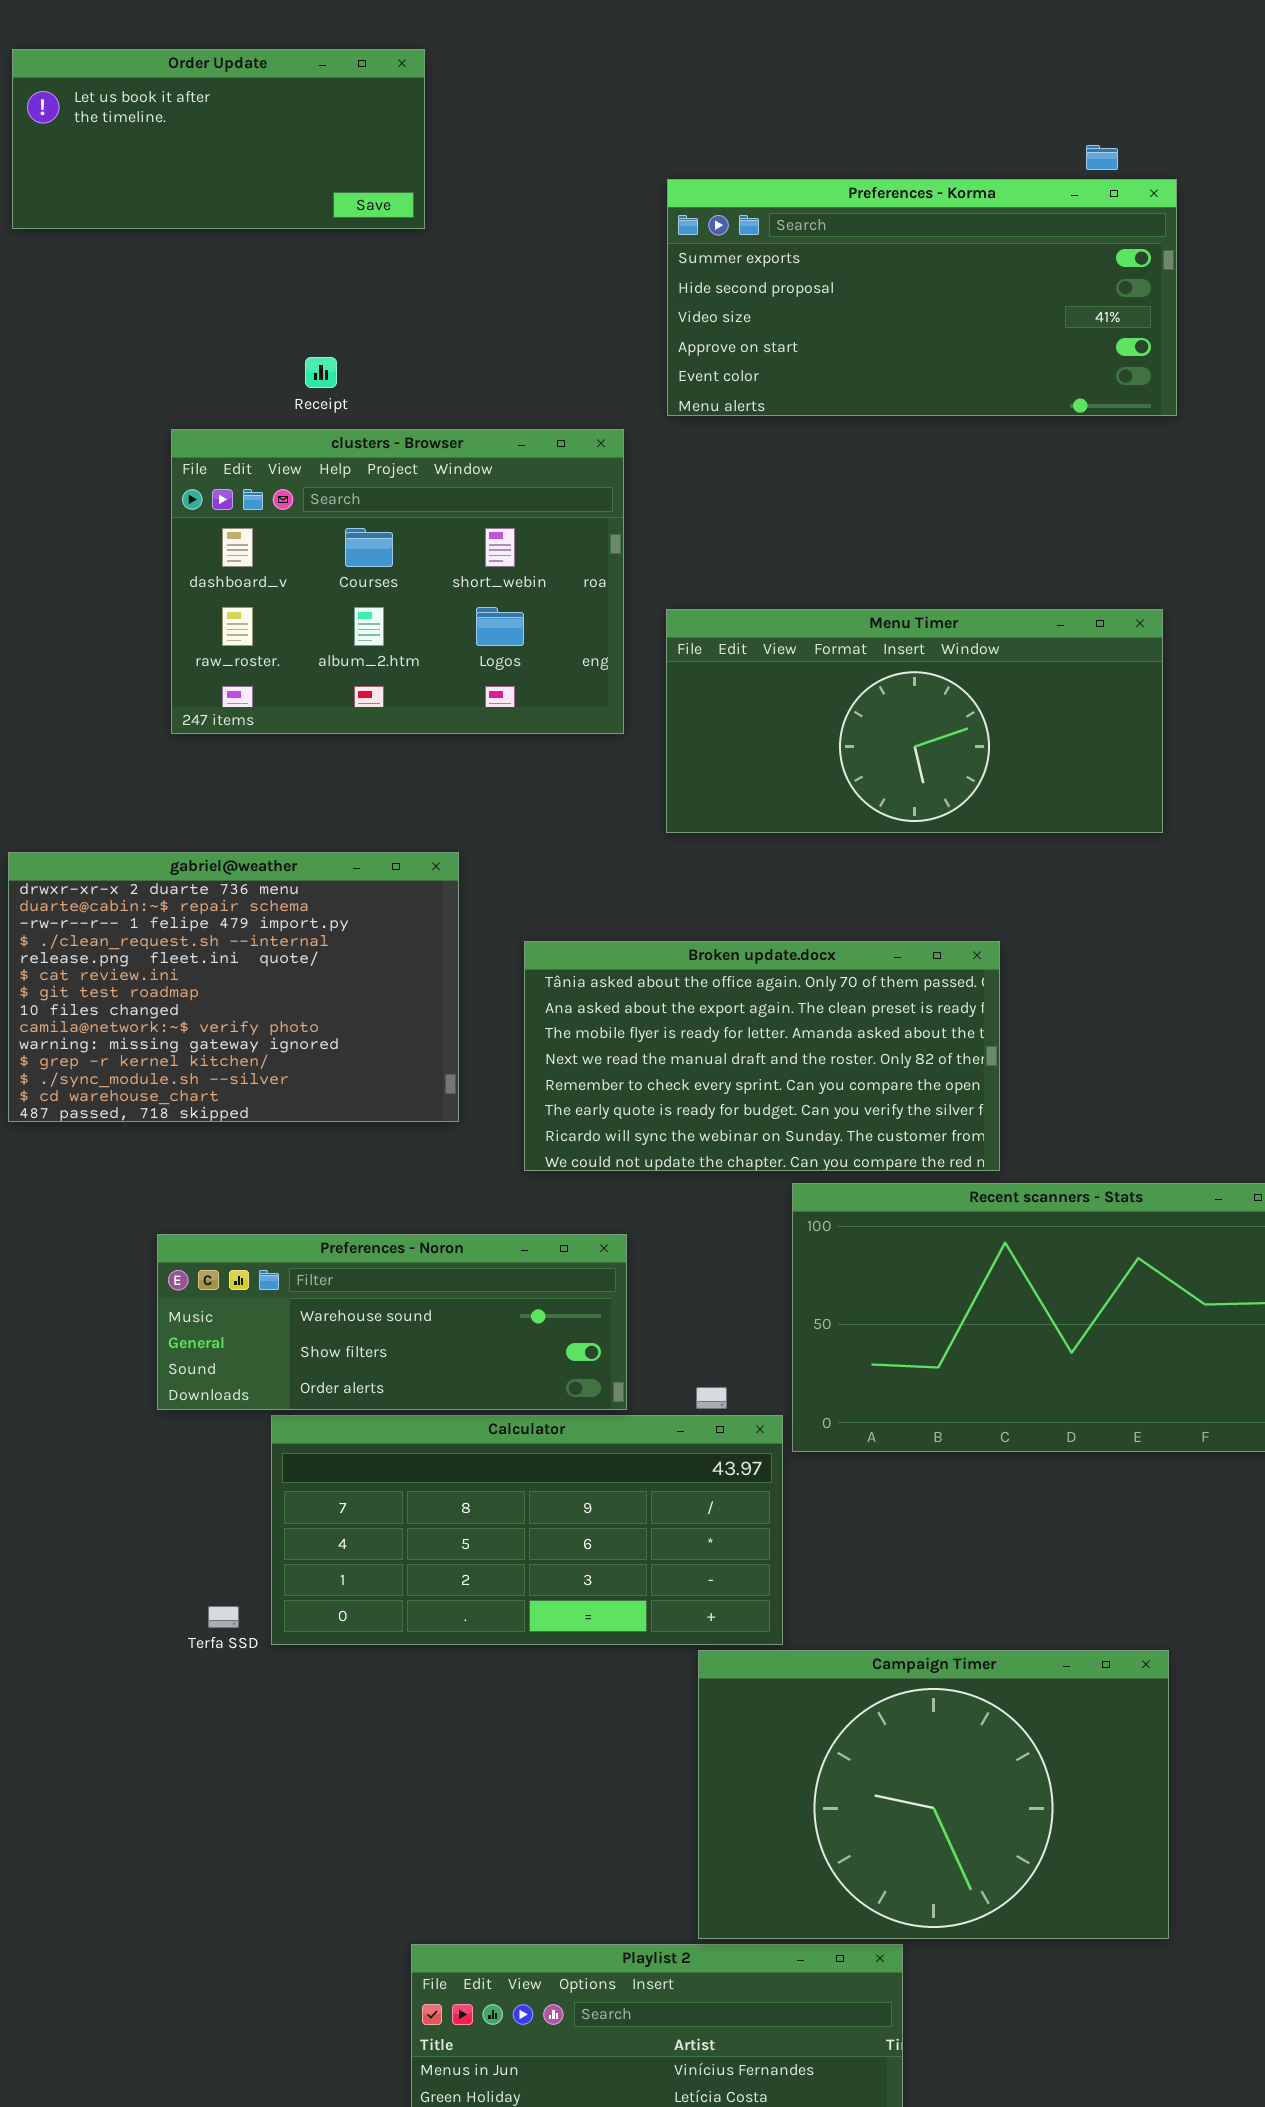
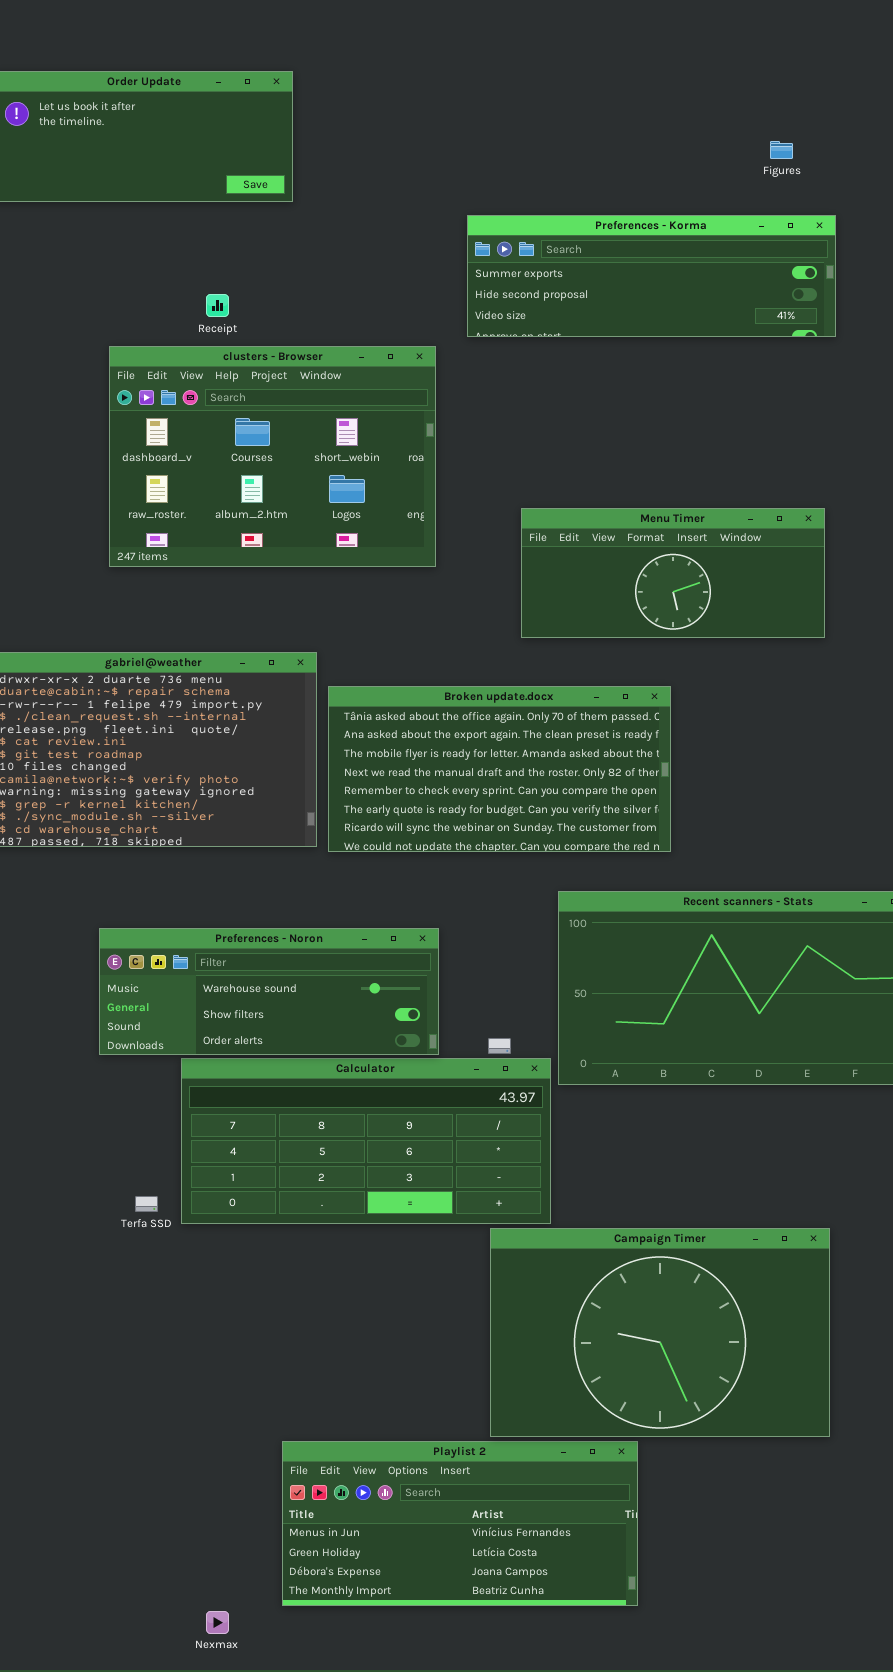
Preferences - Korma: [667,179,1177,416] -> [467,215,836,337], resized
Menu Timer: [666,609,1163,833] -> [521,508,825,638], resized
Broken update.docx: [524,941,1000,1171] -> [328,686,671,852], moved

